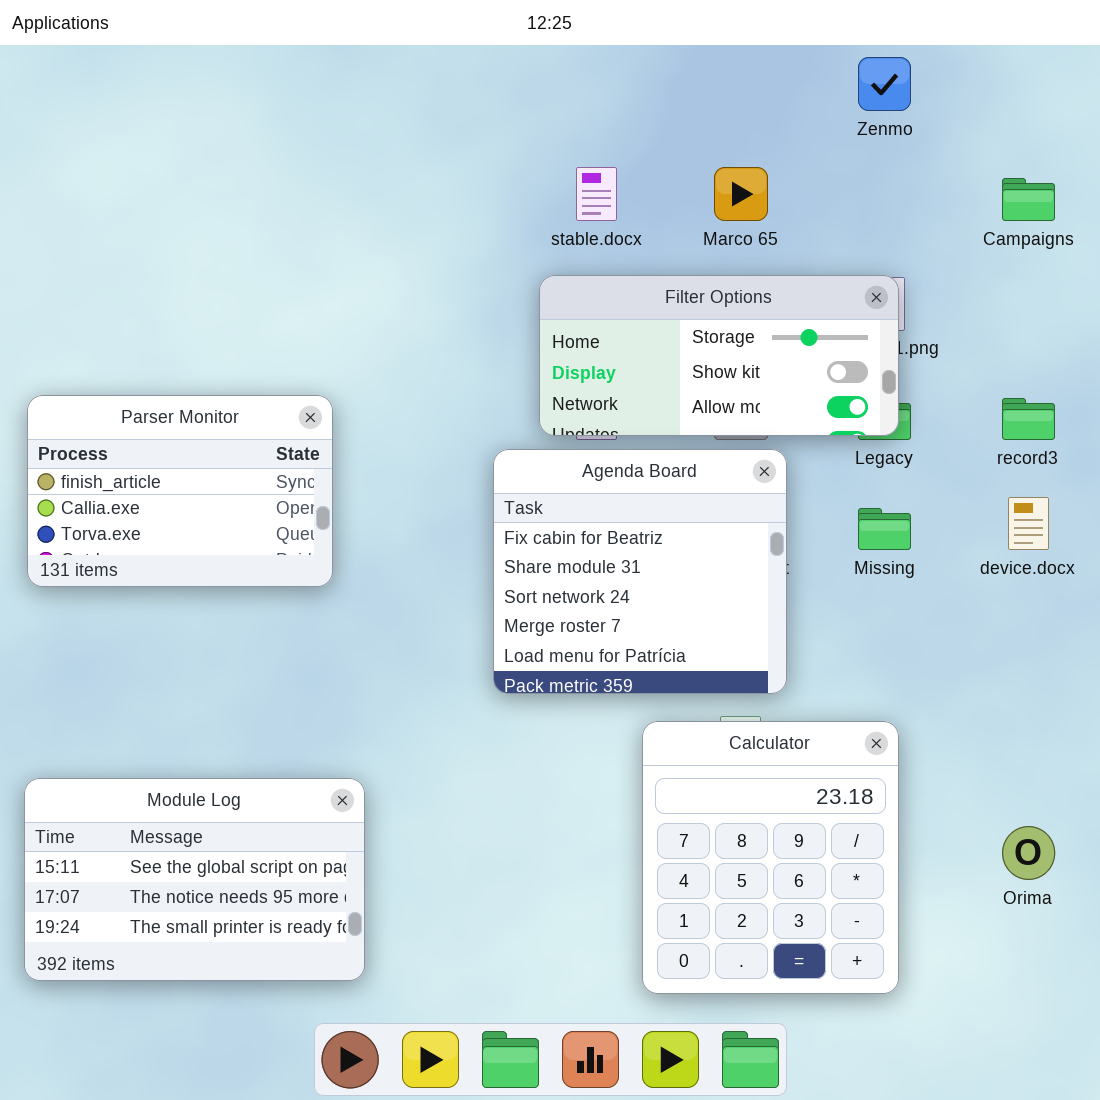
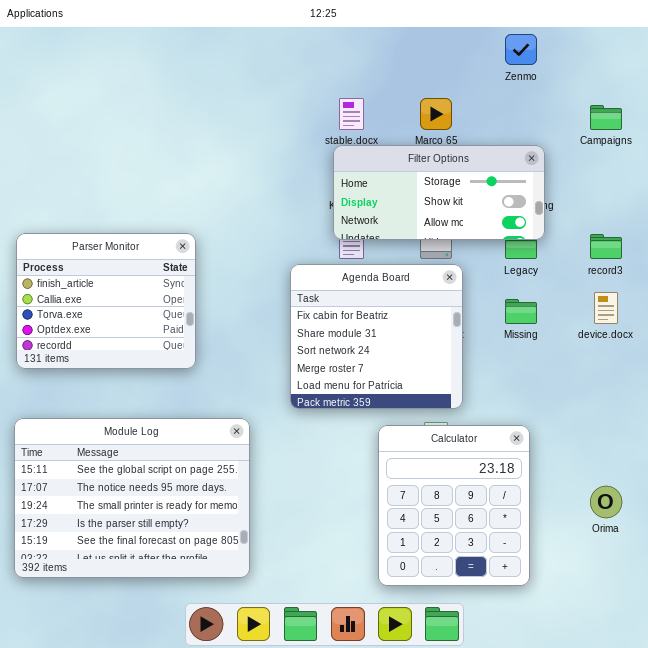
Filter Options: [539,275,899,436] -> [333,145,545,240], moved
Parser Monitor: [27,395,333,587] -> [16,233,196,369], resized
Module Log: [24,778,365,981] -> [14,418,250,578], resized

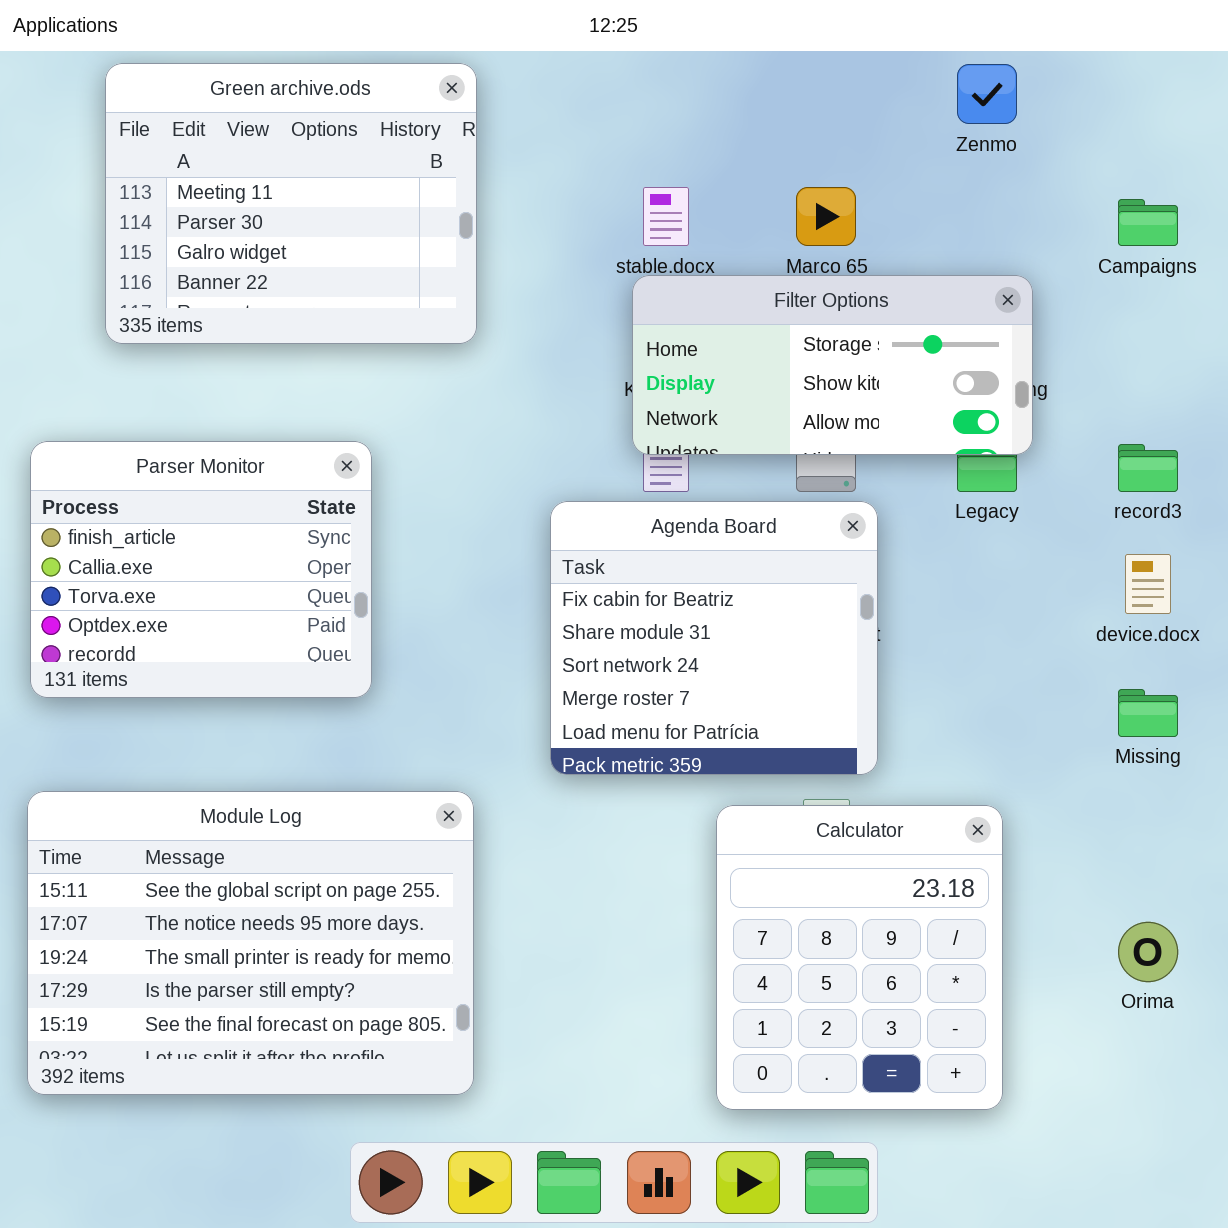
Green archive.ods: none -> [105,63,477,344], opened
Missing: [505,299,537,324] -> [1118,689,1178,737], moved

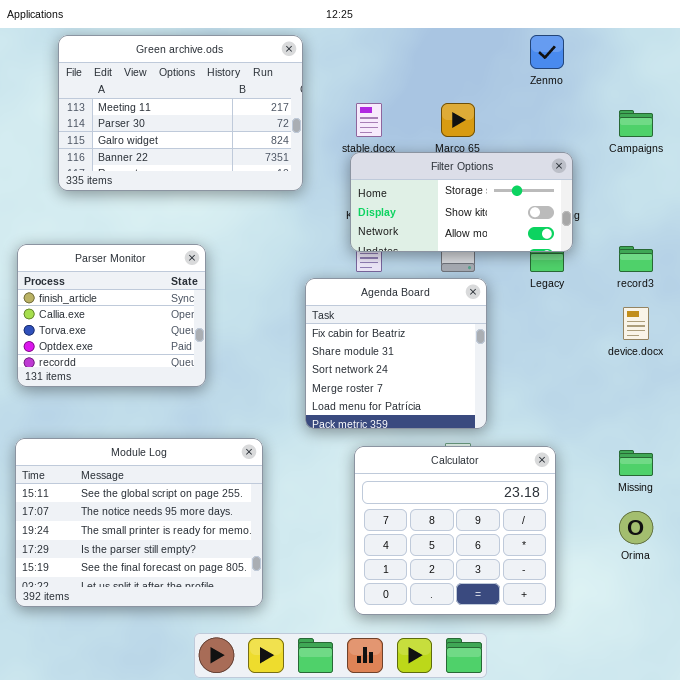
Green archive.ods: [105,63,477,344] -> [58,35,303,191], resized
Missing: [1118,689,1178,737] -> [619,450,653,476], moved
Calculator: [716,805,1003,1110] -> [354,446,556,615], resized

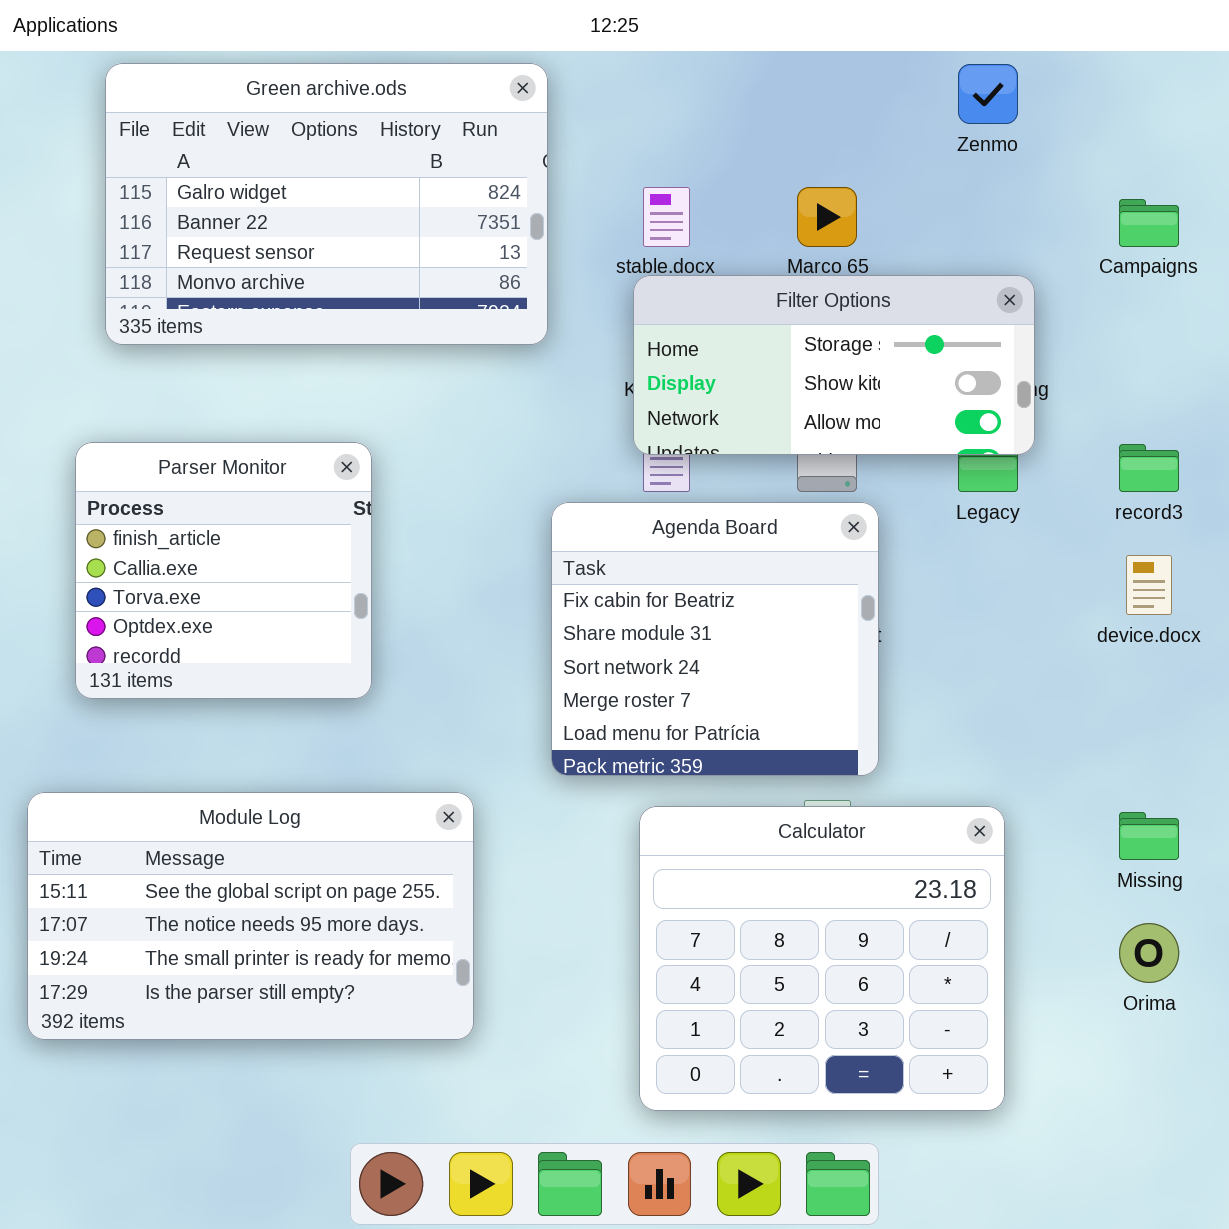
Green archive.ods: [58,35,303,191] -> [105,63,548,345], scrolled down 2 rows
Parser Monitor: [17,244,206,387] -> [75,442,372,699], resized
Module Log: [15,438,263,607] -> [27,792,474,1040], resized

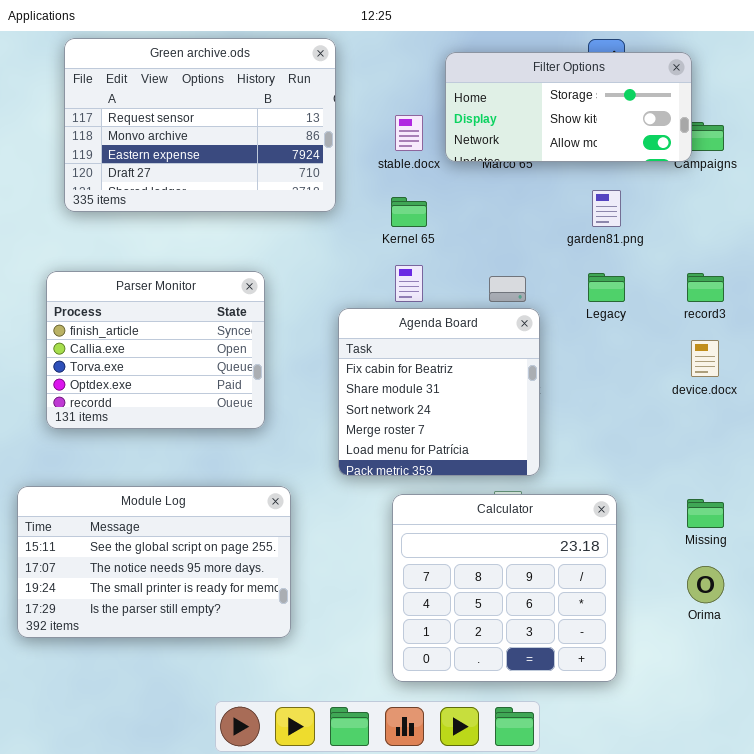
Green archive.ods: [105,63,548,345] -> [64,38,336,212], scrolled down 2 rows
Filter Options: [633,275,1035,455] -> [445,52,692,162], moved
Parser Monitor: [75,442,372,699] -> [46,271,265,429], resized

